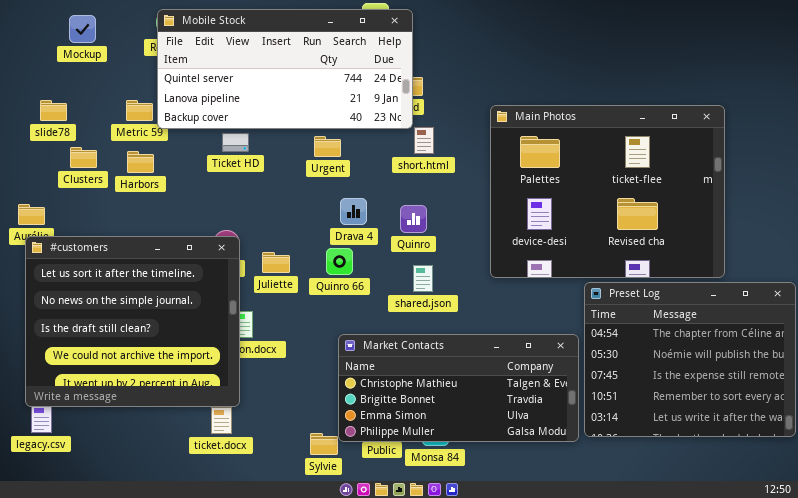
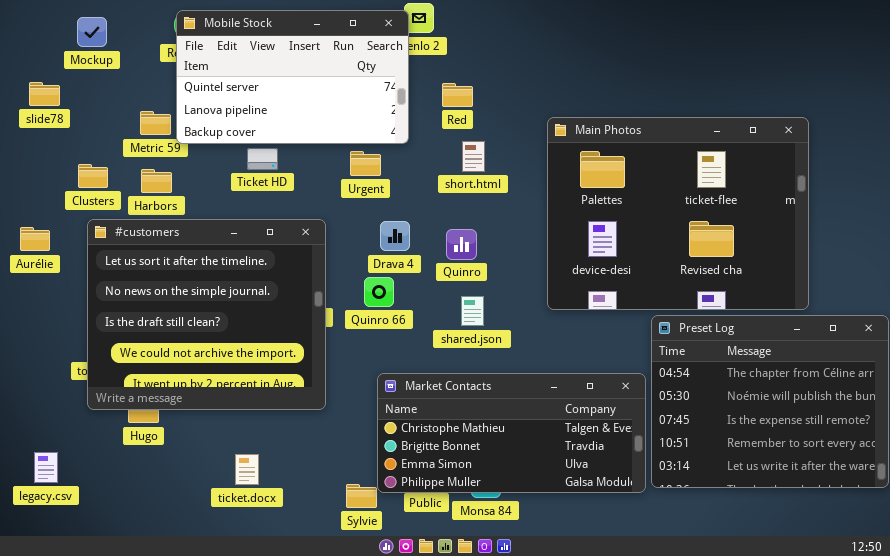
Mobile Stock: [157,9,413,129] -> [176,10,409,144], resized
slide78: [40,100,67,121] -> [29,82,60,106], moved
#customers: [25,236,240,407] -> [87,219,326,410], moved

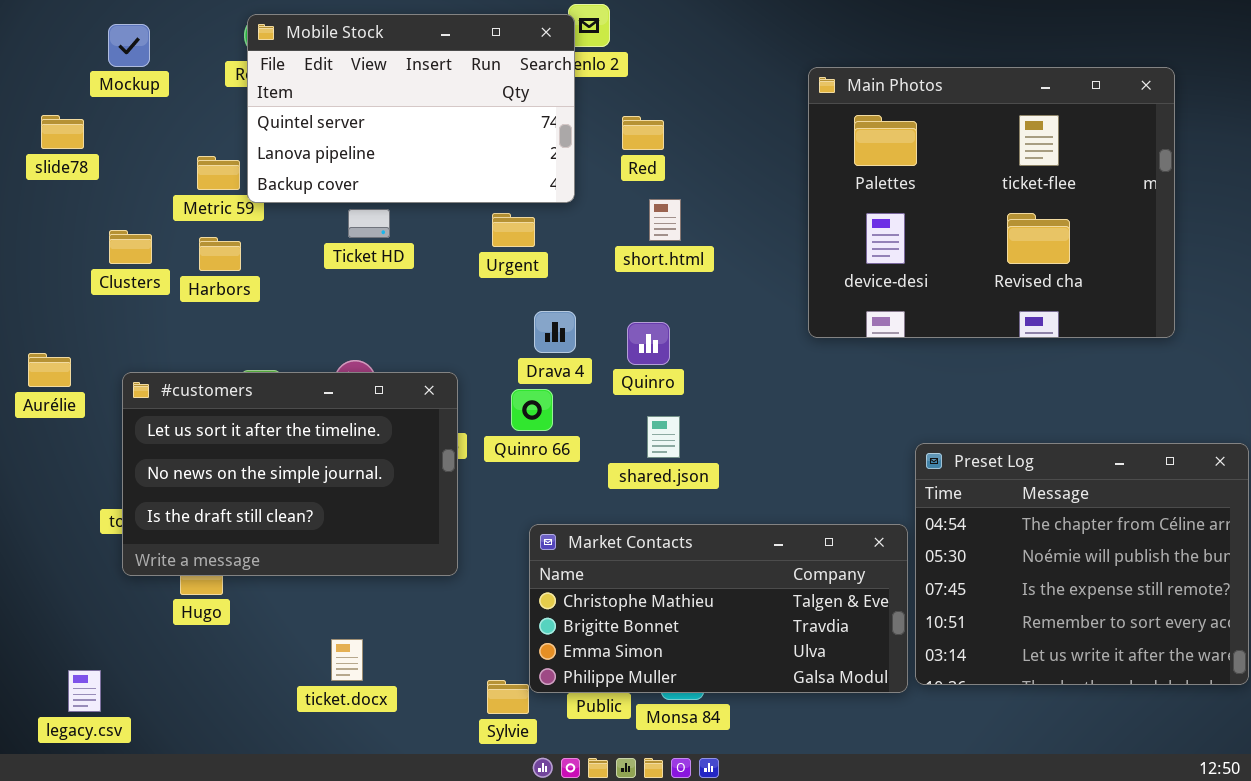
Main Photos: [547,117,809,310] -> [808,67,1175,338], moved
#customers: [87,219,326,410] -> [122,372,458,576], resized
Aurélie: [20,227,50,251] -> [28,353,71,387], moved
legacy.csv: [34,452,58,483] -> [68,670,101,712], moved

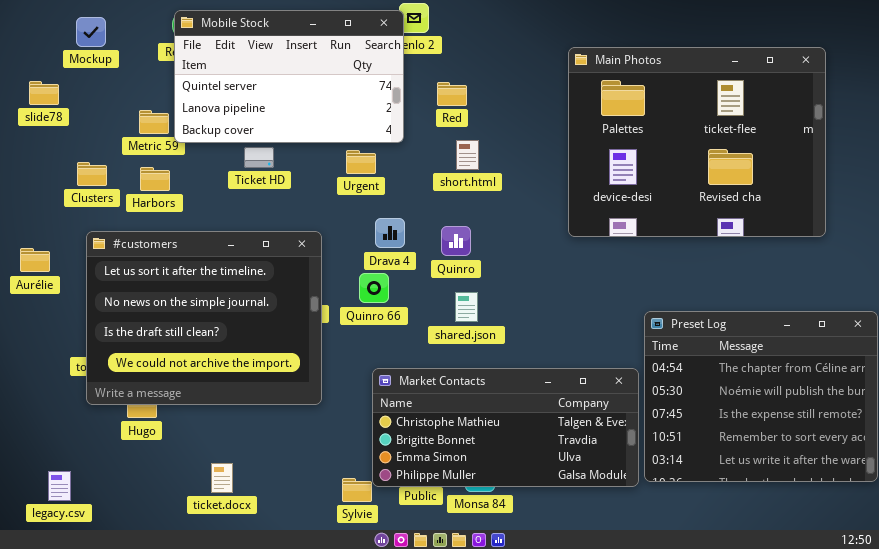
#customers: [122,372,458,576] -> [86,231,322,405], resized
ticket.docx: [331,639,363,681] -> [211,463,233,493], moved

